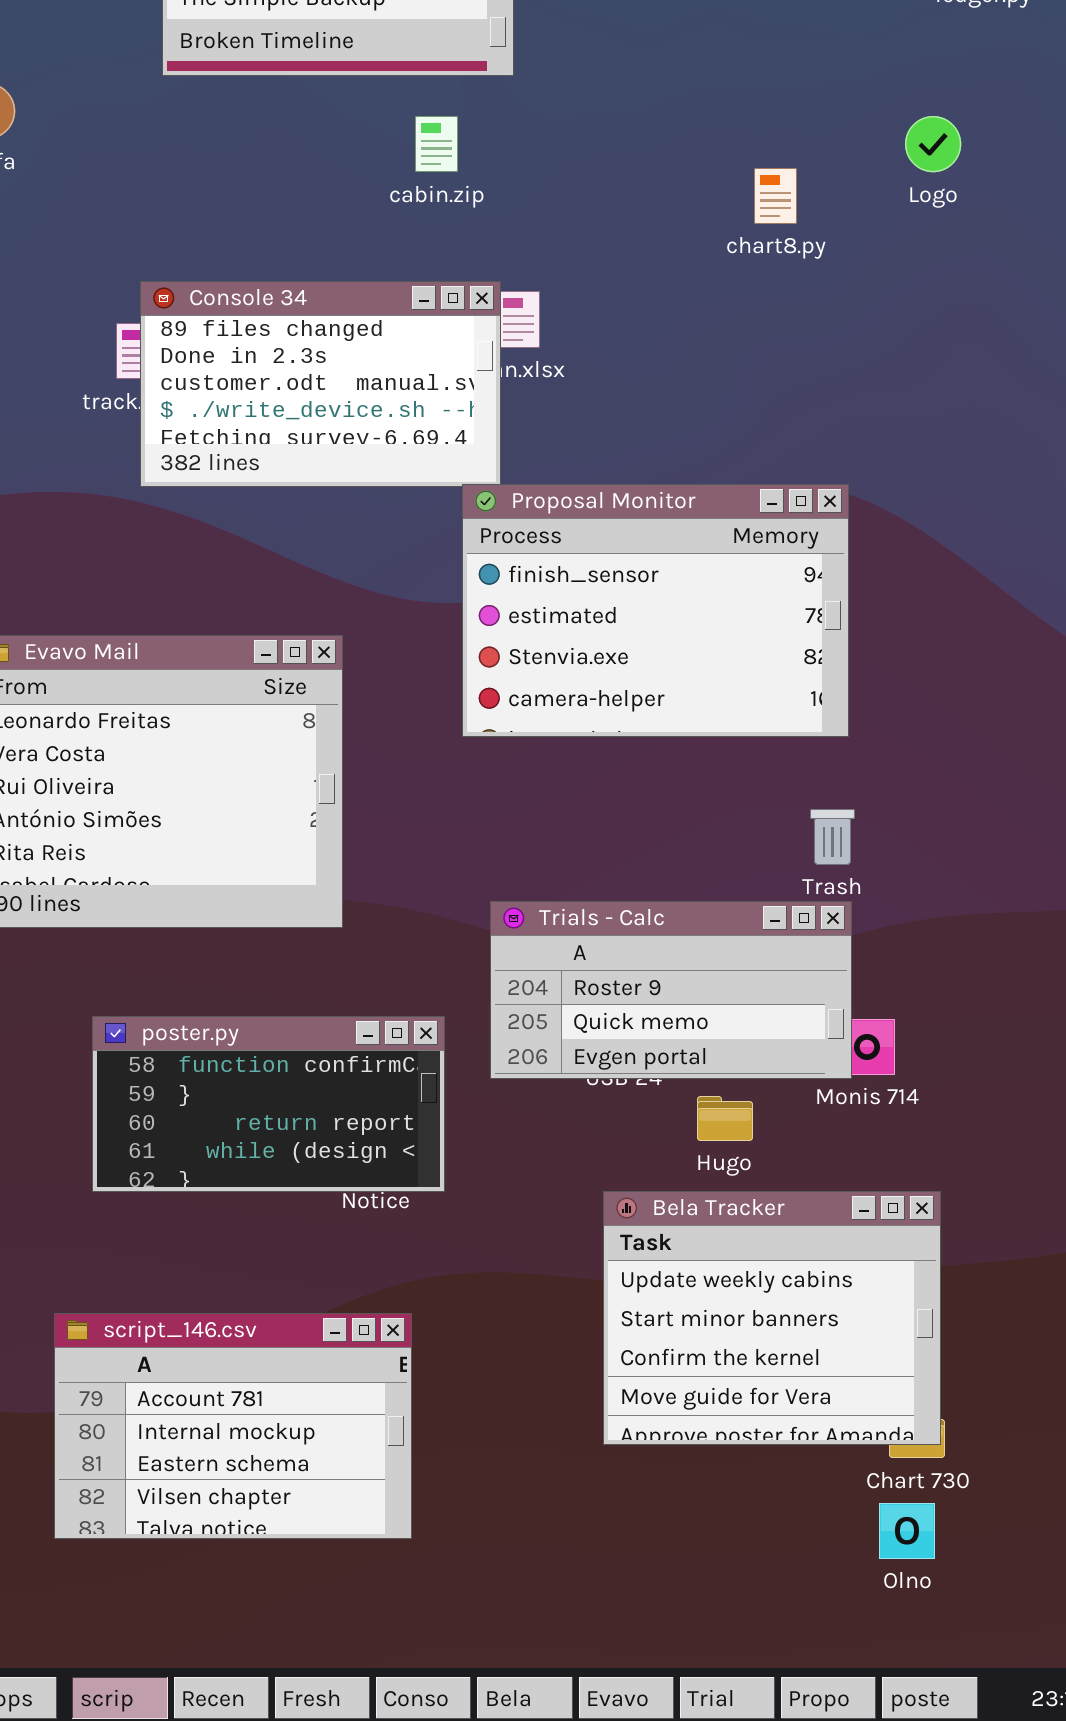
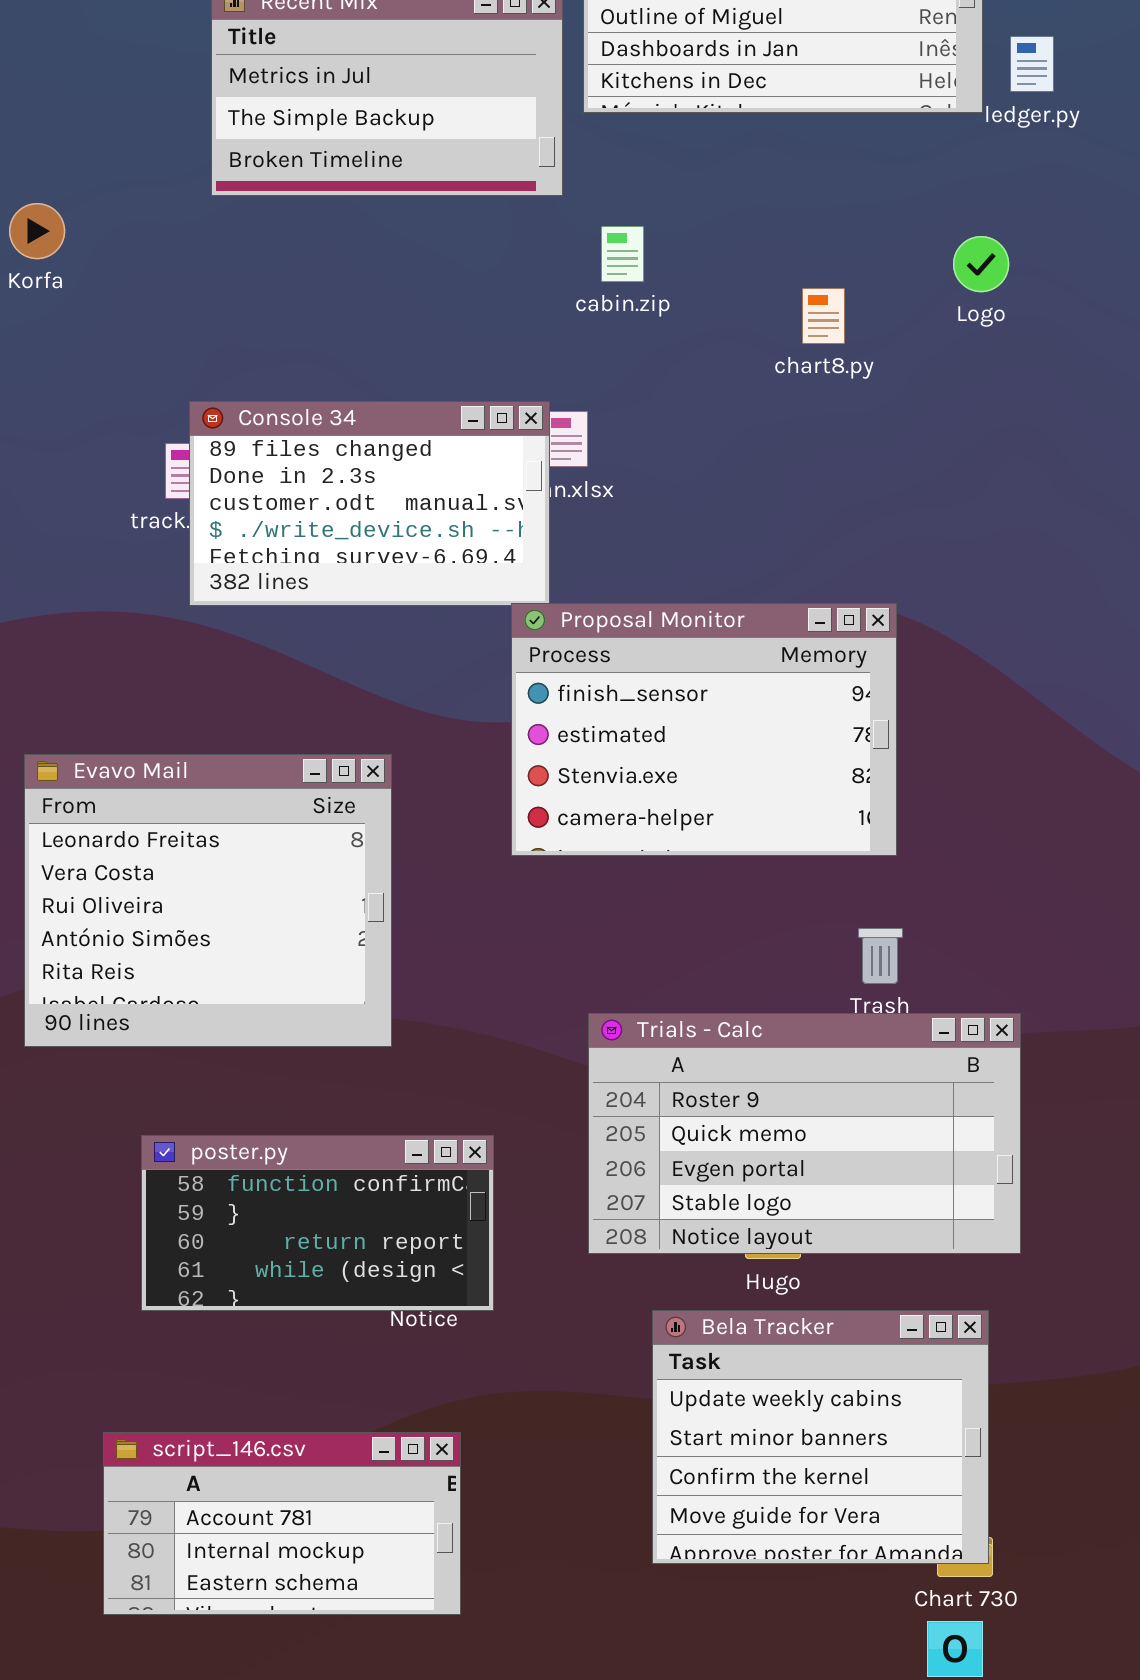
cabin.zip: [415,116,458,172] -> [601,226,644,282], moved
Trials - Calc: [490,901,852,1079] -> [588,1013,1021,1254], moved, resized
script_146.csv: [54,1313,412,1539] -> [103,1432,461,1615], resized

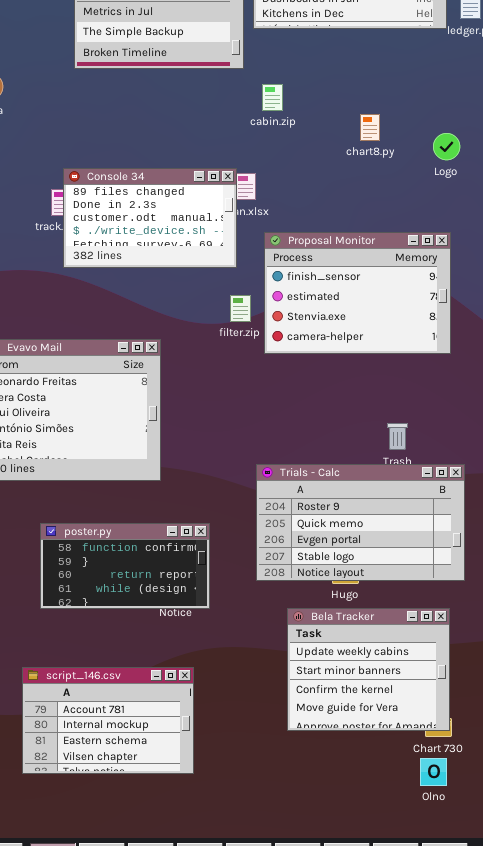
Logo: [953,236,1009,292] -> [433,133,460,160], moved
Proposal Monitor: [511,603,897,856] -> [264,232,451,354], moved
script_146.csv: [103,1432,461,1615] -> [22,667,194,774], resized

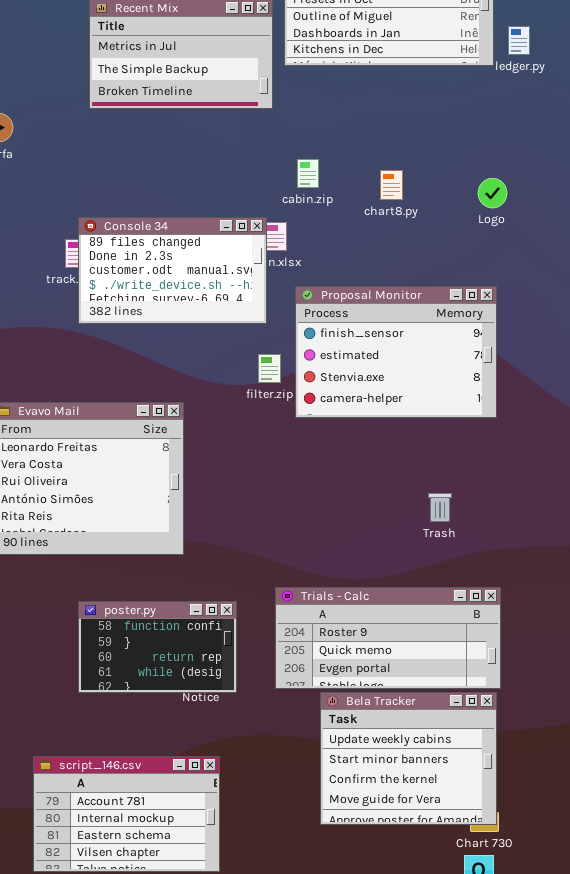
cabin.zip: [262,84,283,111] -> [297,159,319,188], moved
chart8.py: [360,114,380,141] -> [380,170,403,200], moved
Trials - Calc: [256,464,465,581] -> [275,587,501,689], moved, resized
poster.py: [40,523,210,609] -> [78,601,237,693], resized

